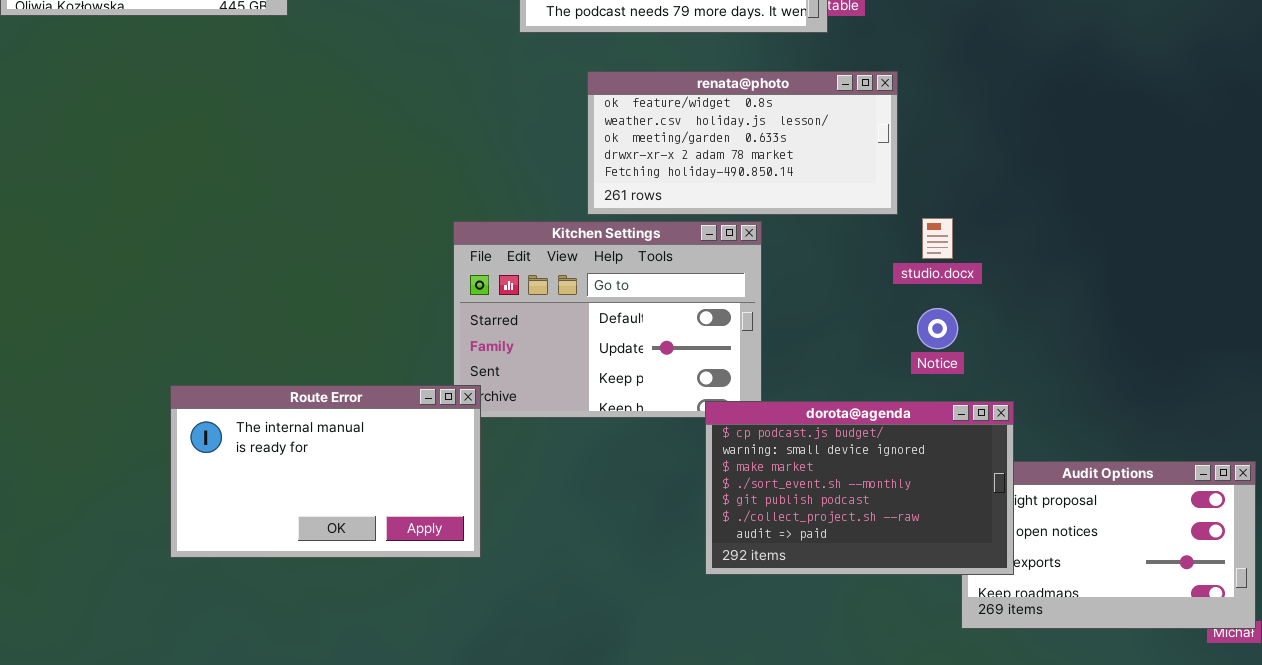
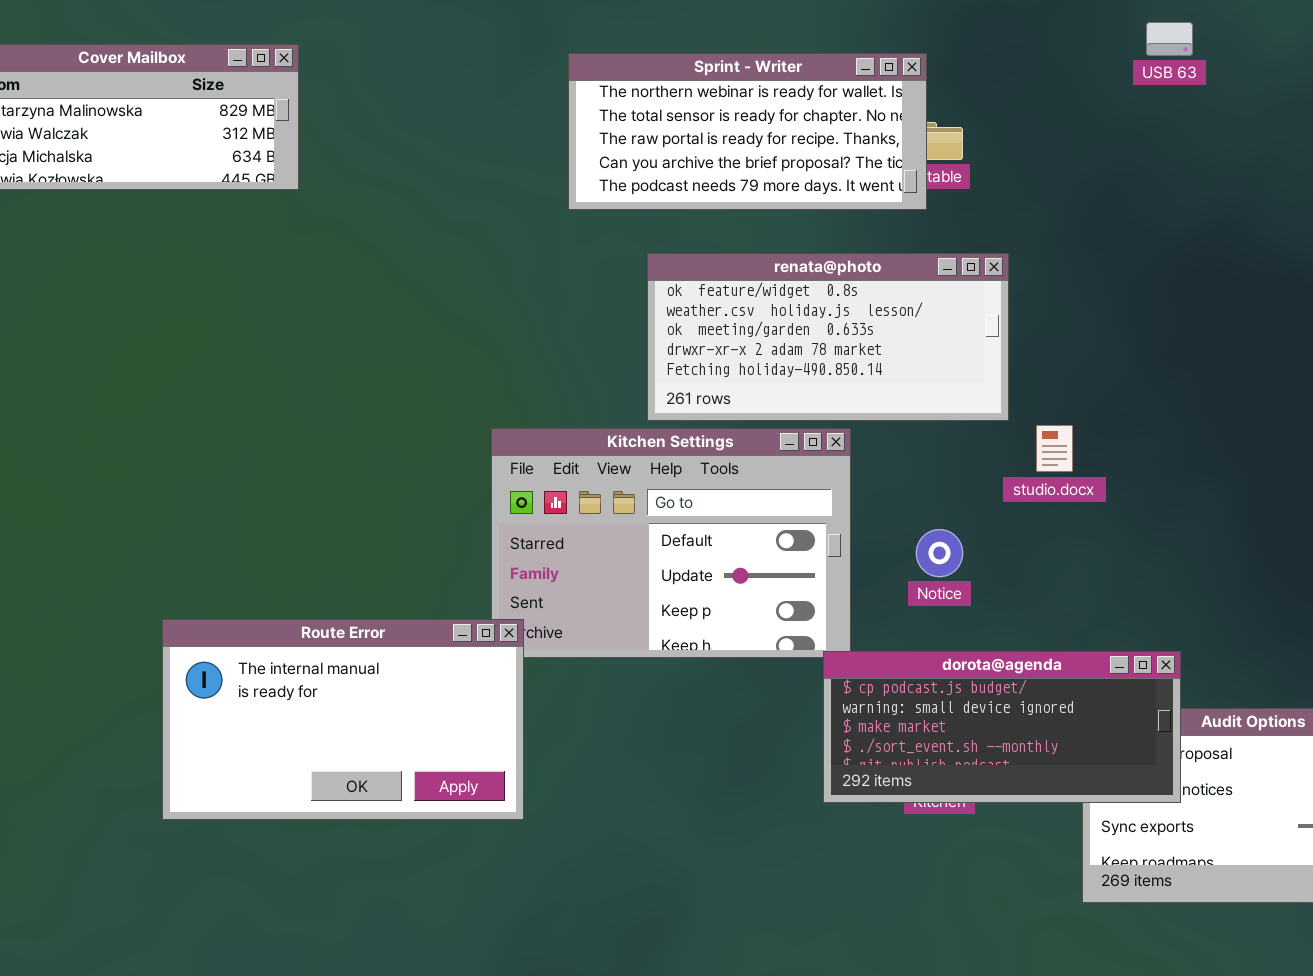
Notice: [917,308,958,349] -> [916,529,963,577], moved
dorota@agenda: [705,401,1014,575] -> [823,651,1181,803], moved, resized

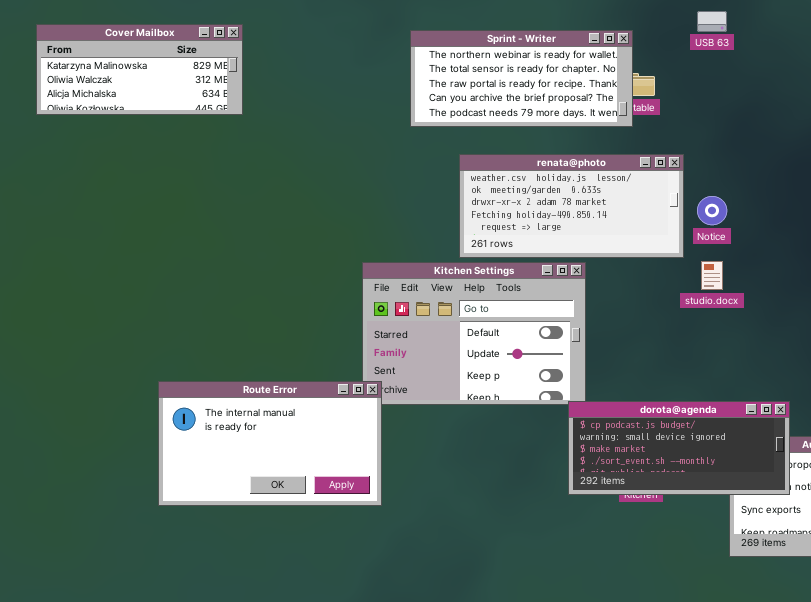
USB 63: [1146,22,1193,56] -> [697,11,727,32], moved
renata@photo: [647,253,1009,421] -> [459,154,684,258], scrolled down 1 row
Notice: [916,529,963,577] -> [697,196,727,225], moved

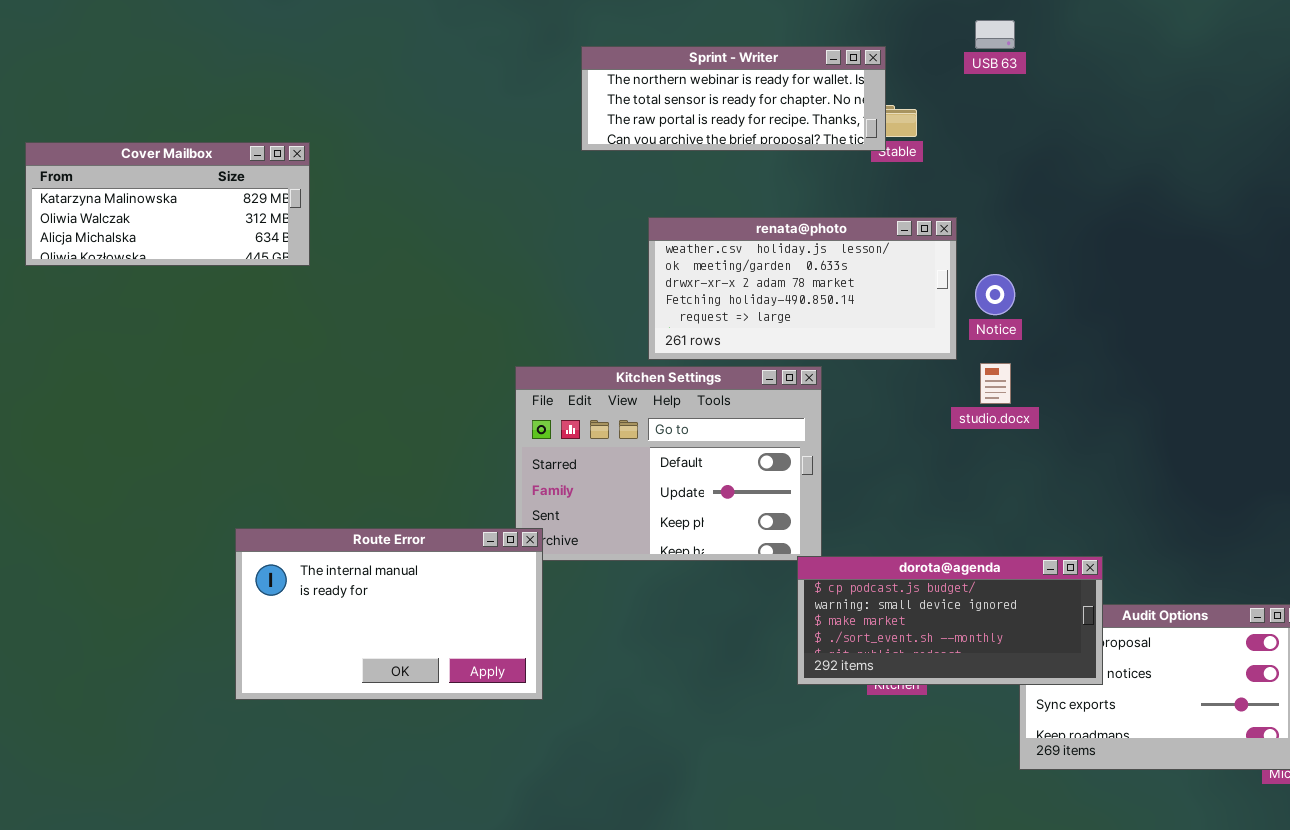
Cover Mailbox: [36,24,243,115] -> [25,142,310,266], moved
Sprint - Writer: [410,30,633,127] -> [581,46,886,151], resized

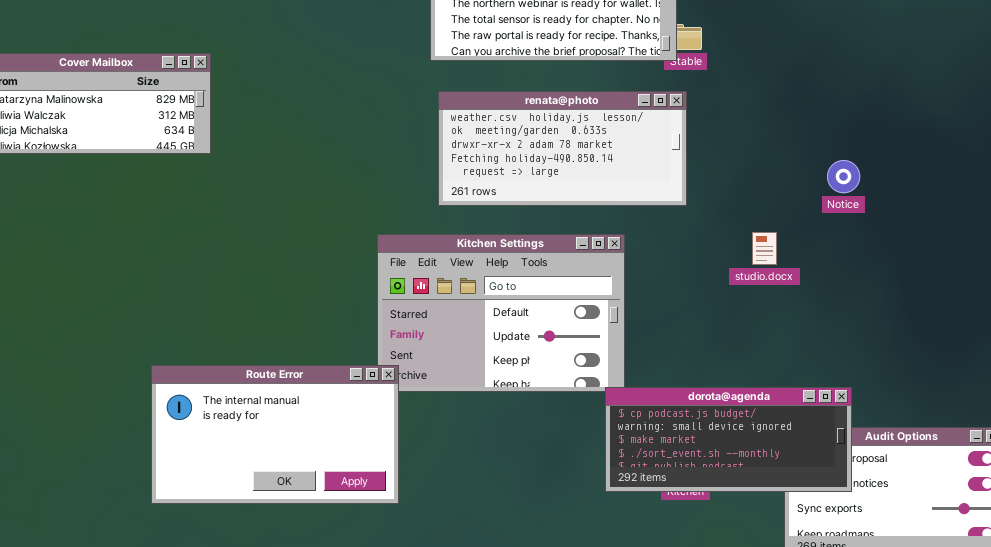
renata@photo: [648,217,957,360] -> [438,91,687,206], moved
Notice: [975,274,1015,315] -> [827,160,860,193], moved

